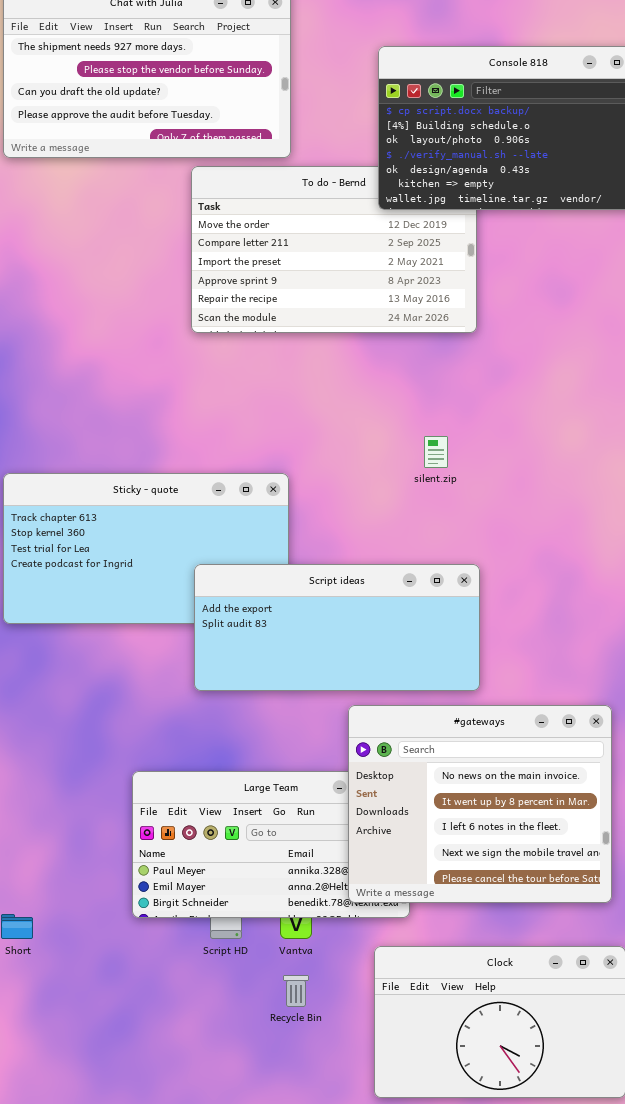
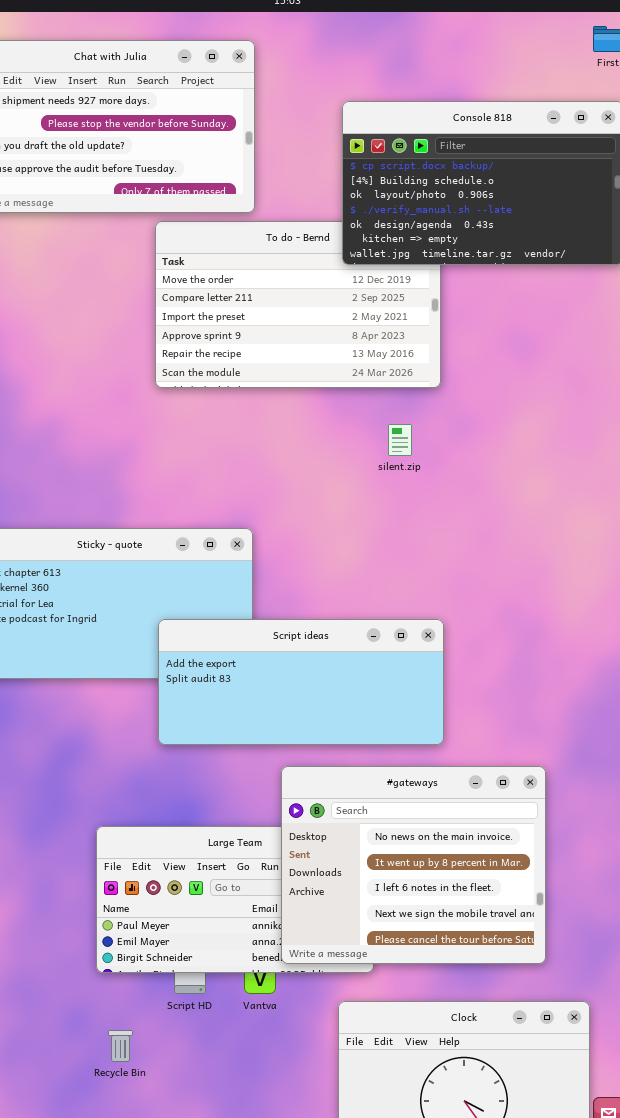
silent.zip: [424,436,448,468] -> [388,424,412,456], moved
#gateways: [348,705,612,903] -> [281,766,546,964], moved
Recycle Bin: [283,975,309,1007] -> [108,1030,133,1062], moved

